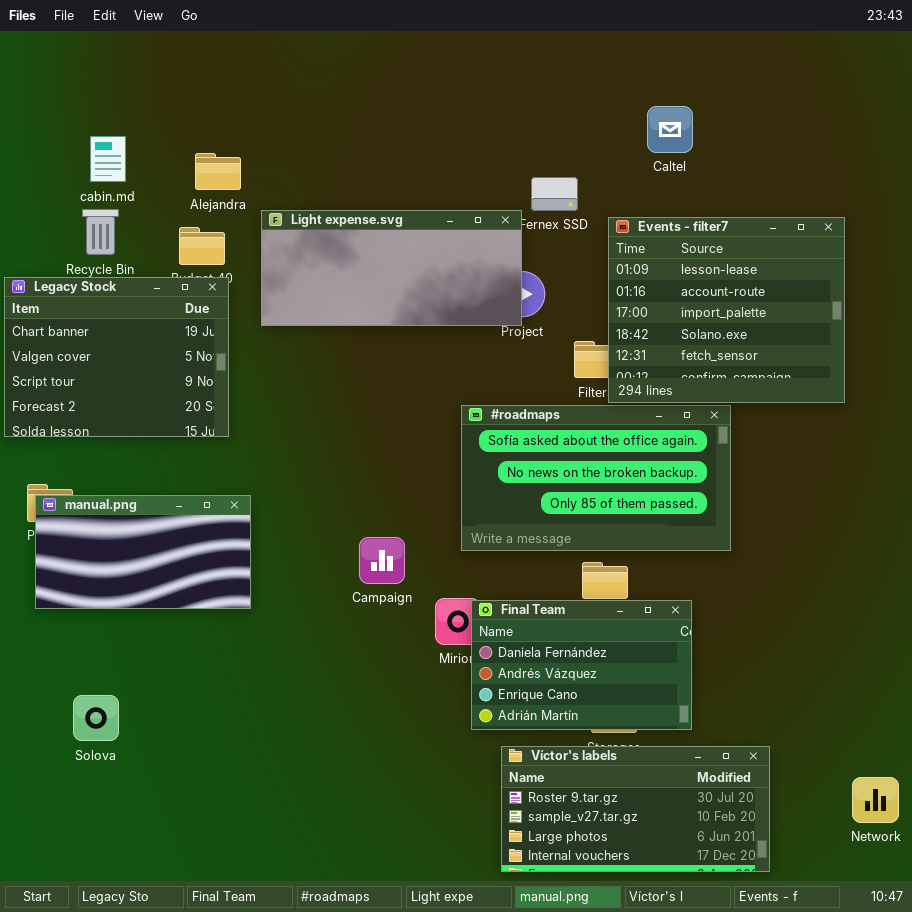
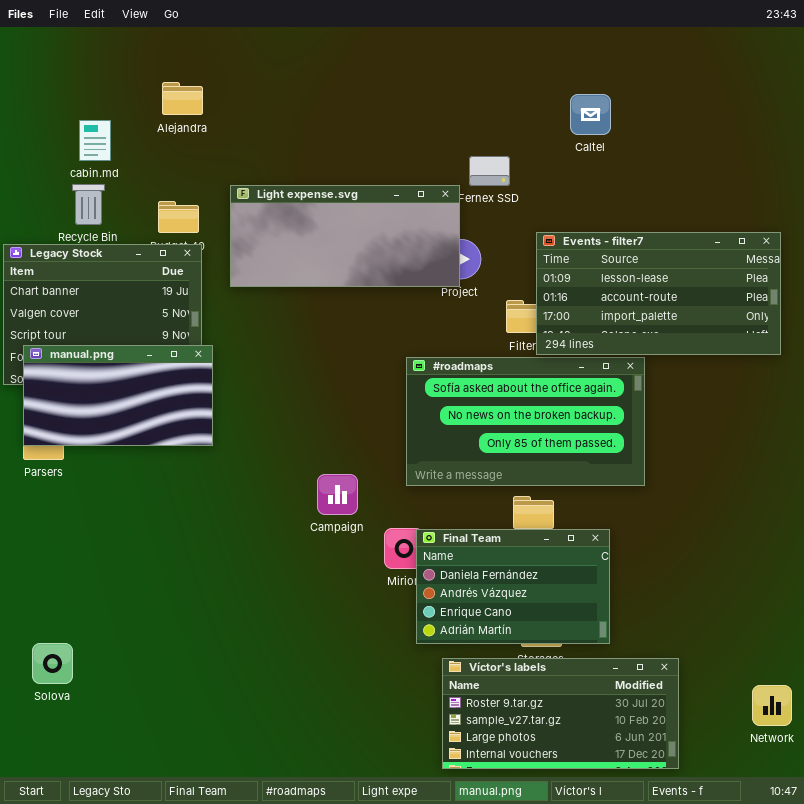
Alejandra: [195,153,241,190] -> [162,82,203,115], moved
Events - filter7: [608,217,845,403] -> [536,232,781,355], resized
manual.png: [35,495,251,609] -> [23,345,213,446], moved
Solova: [73,695,119,741] -> [32,643,73,684], moved

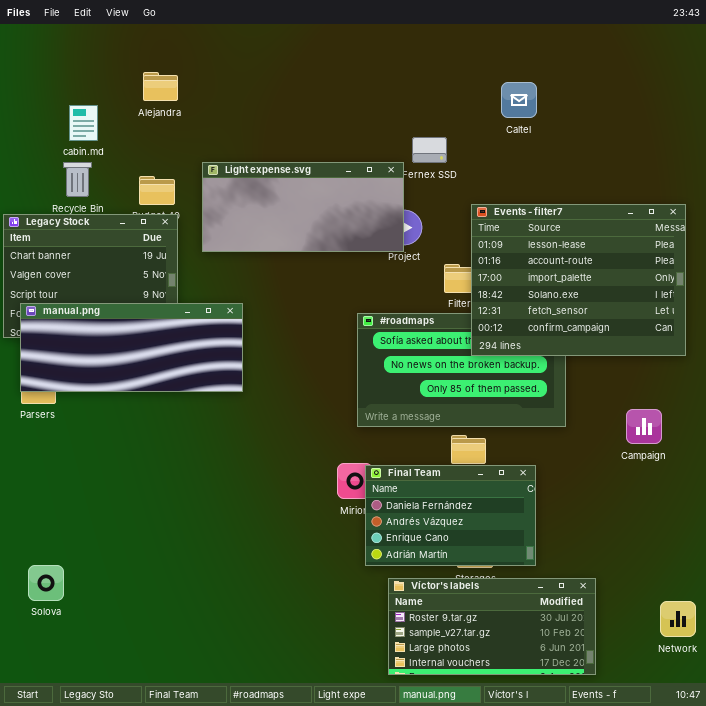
Events - filter7: [536,232,781,355] -> [471,204,686,356], resized
manual.png: [23,345,213,446] -> [20,303,243,392], resized
Campaign: [317,474,358,515] -> [626,409,662,444], moved

